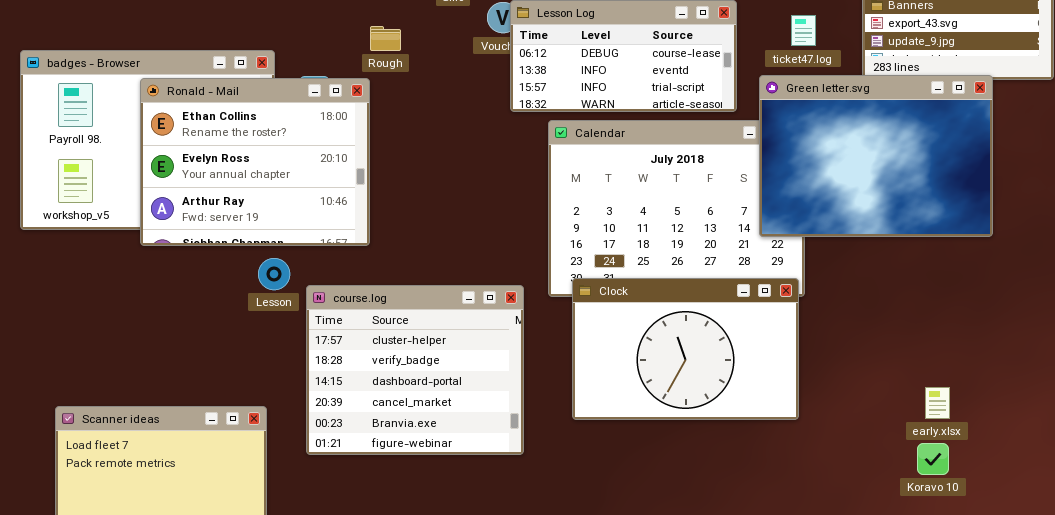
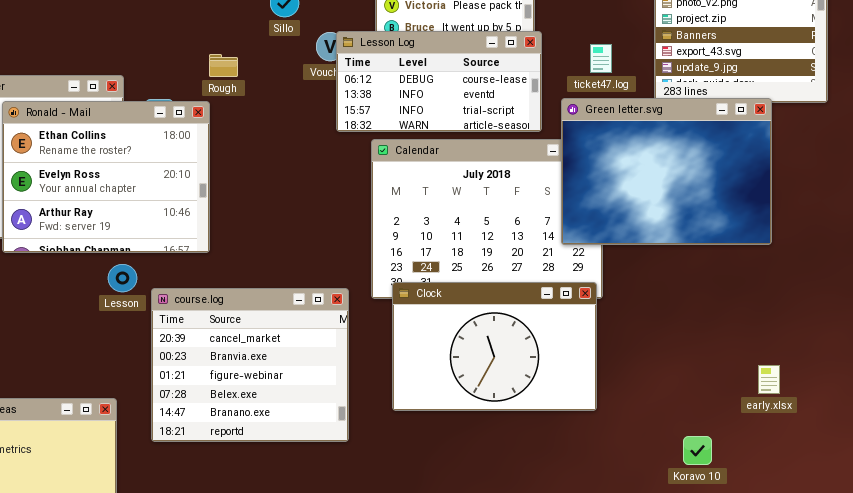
course.log: [306,285,524,455] -> [151,288,349,442], scrolled down 3 rows
early.xlsx: [925,387,950,419] -> [758,365,780,394], moved
Koravo 10: [917,443,949,475] -> [683,436,712,465], moved

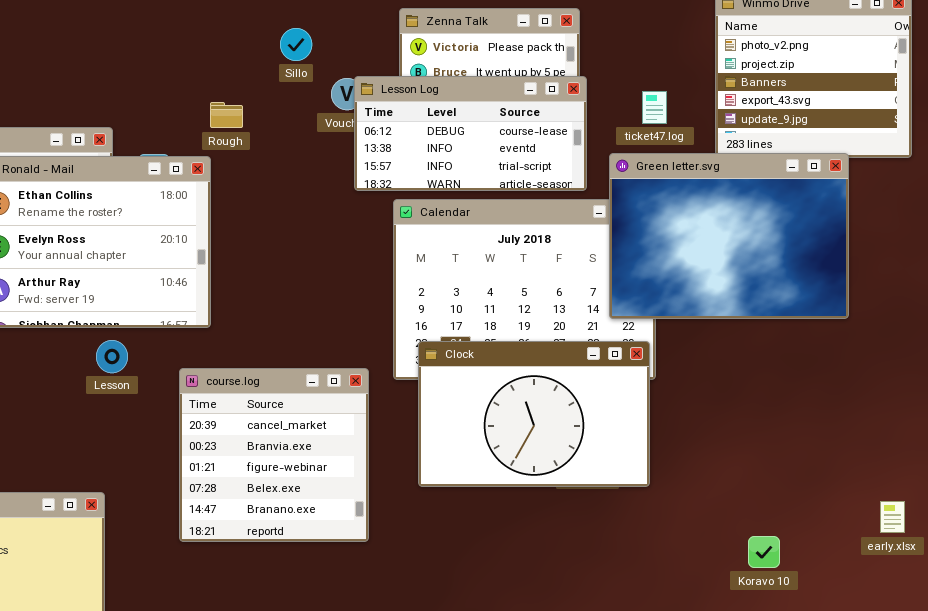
Clock: [392,282,597,411] -> [418,341,650,487], moved
course.log: [151,288,349,442] -> [179,368,369,542], resized
early.xlsx: [758,365,780,394] -> [880,501,905,533], moved

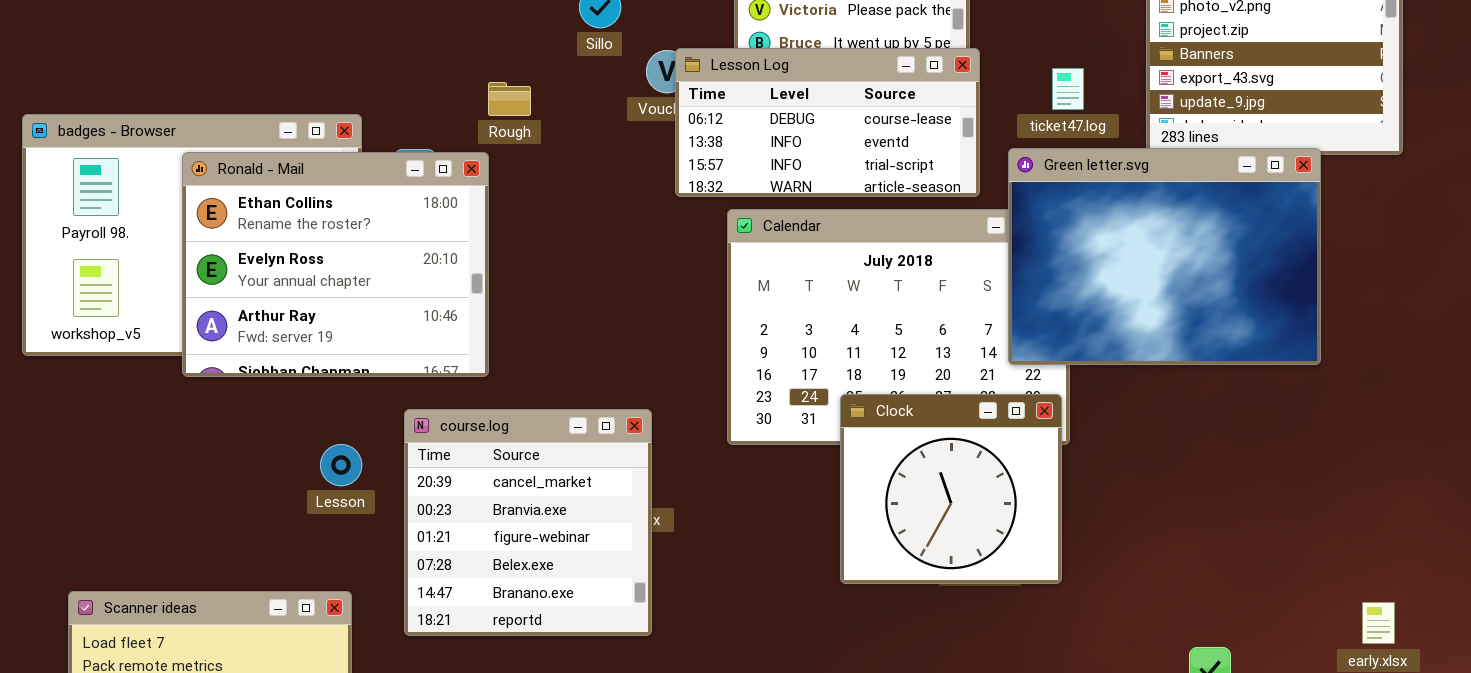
Lesson: [96,340,128,373] -> [320,444,362,486], moved
Clock: [418,341,650,487] -> [840,394,1062,584], resized
course.log: [179,368,369,542] -> [404,409,652,636], moved

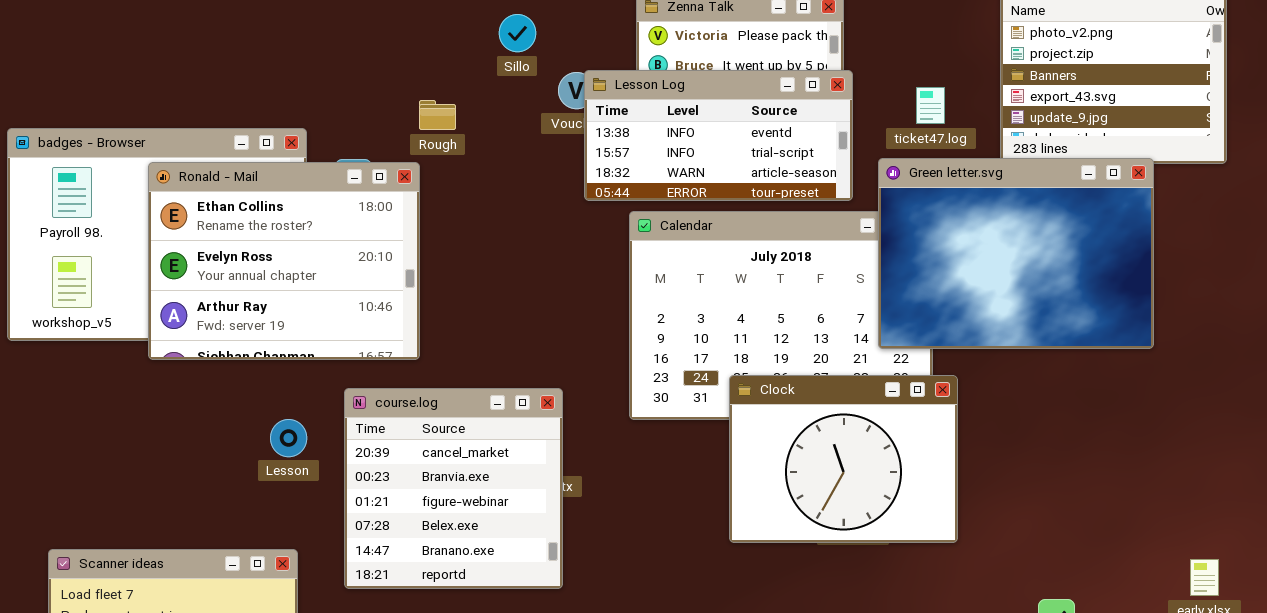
Lesson Log: [675,48,980,197] -> [584,70,853,201], scrolled down 1 row
Clock: [840,394,1062,584] -> [729,375,958,543], resized

